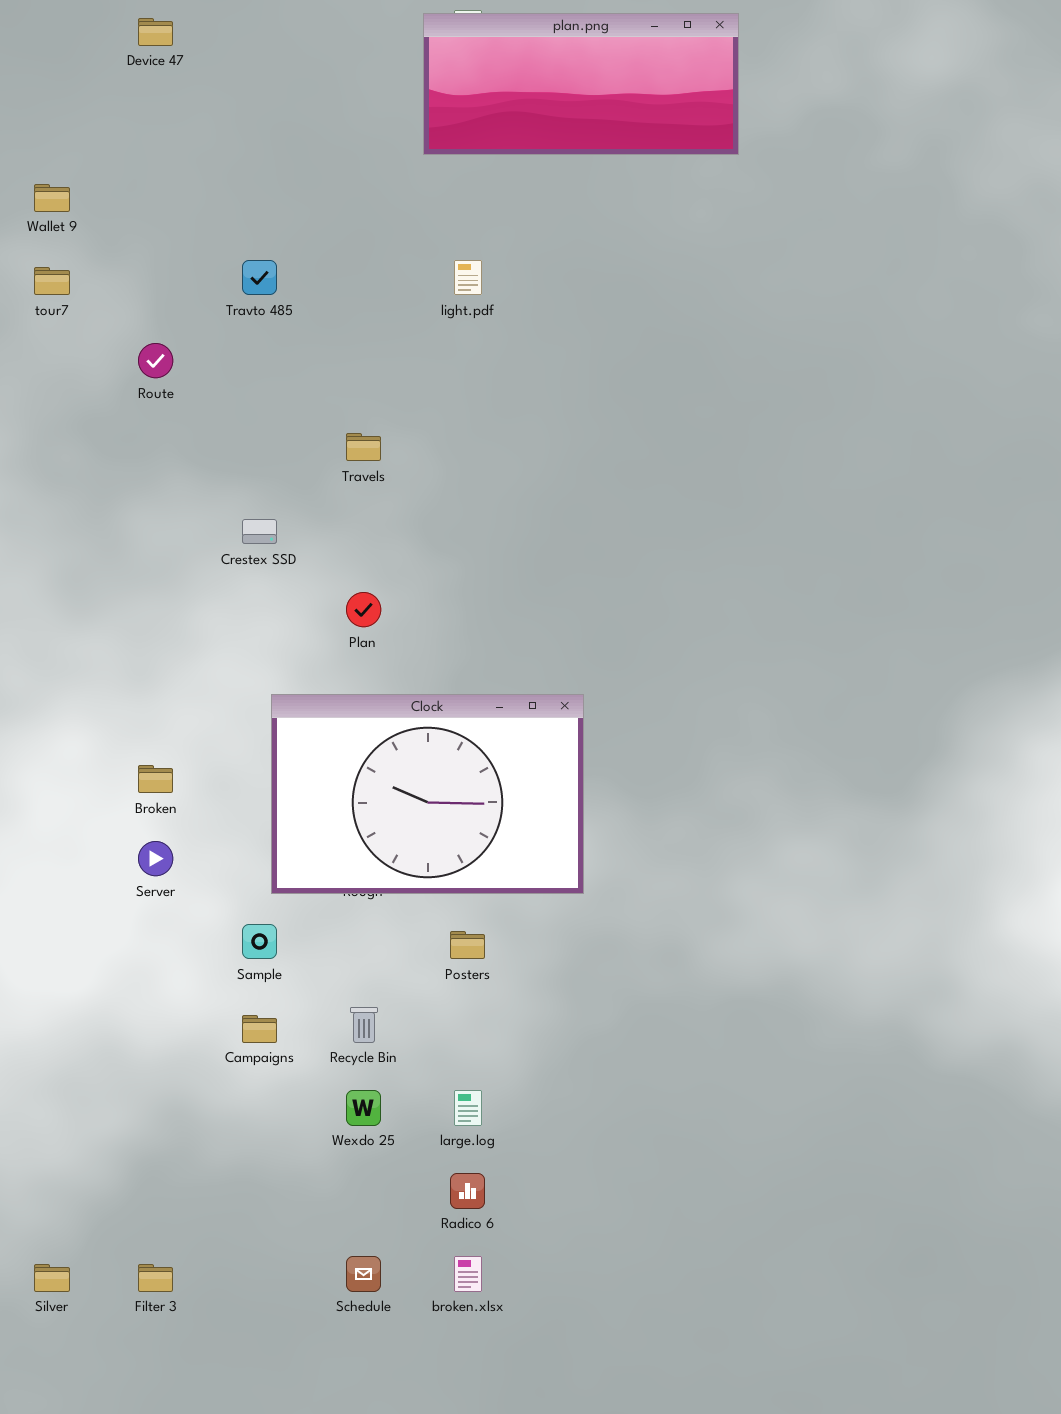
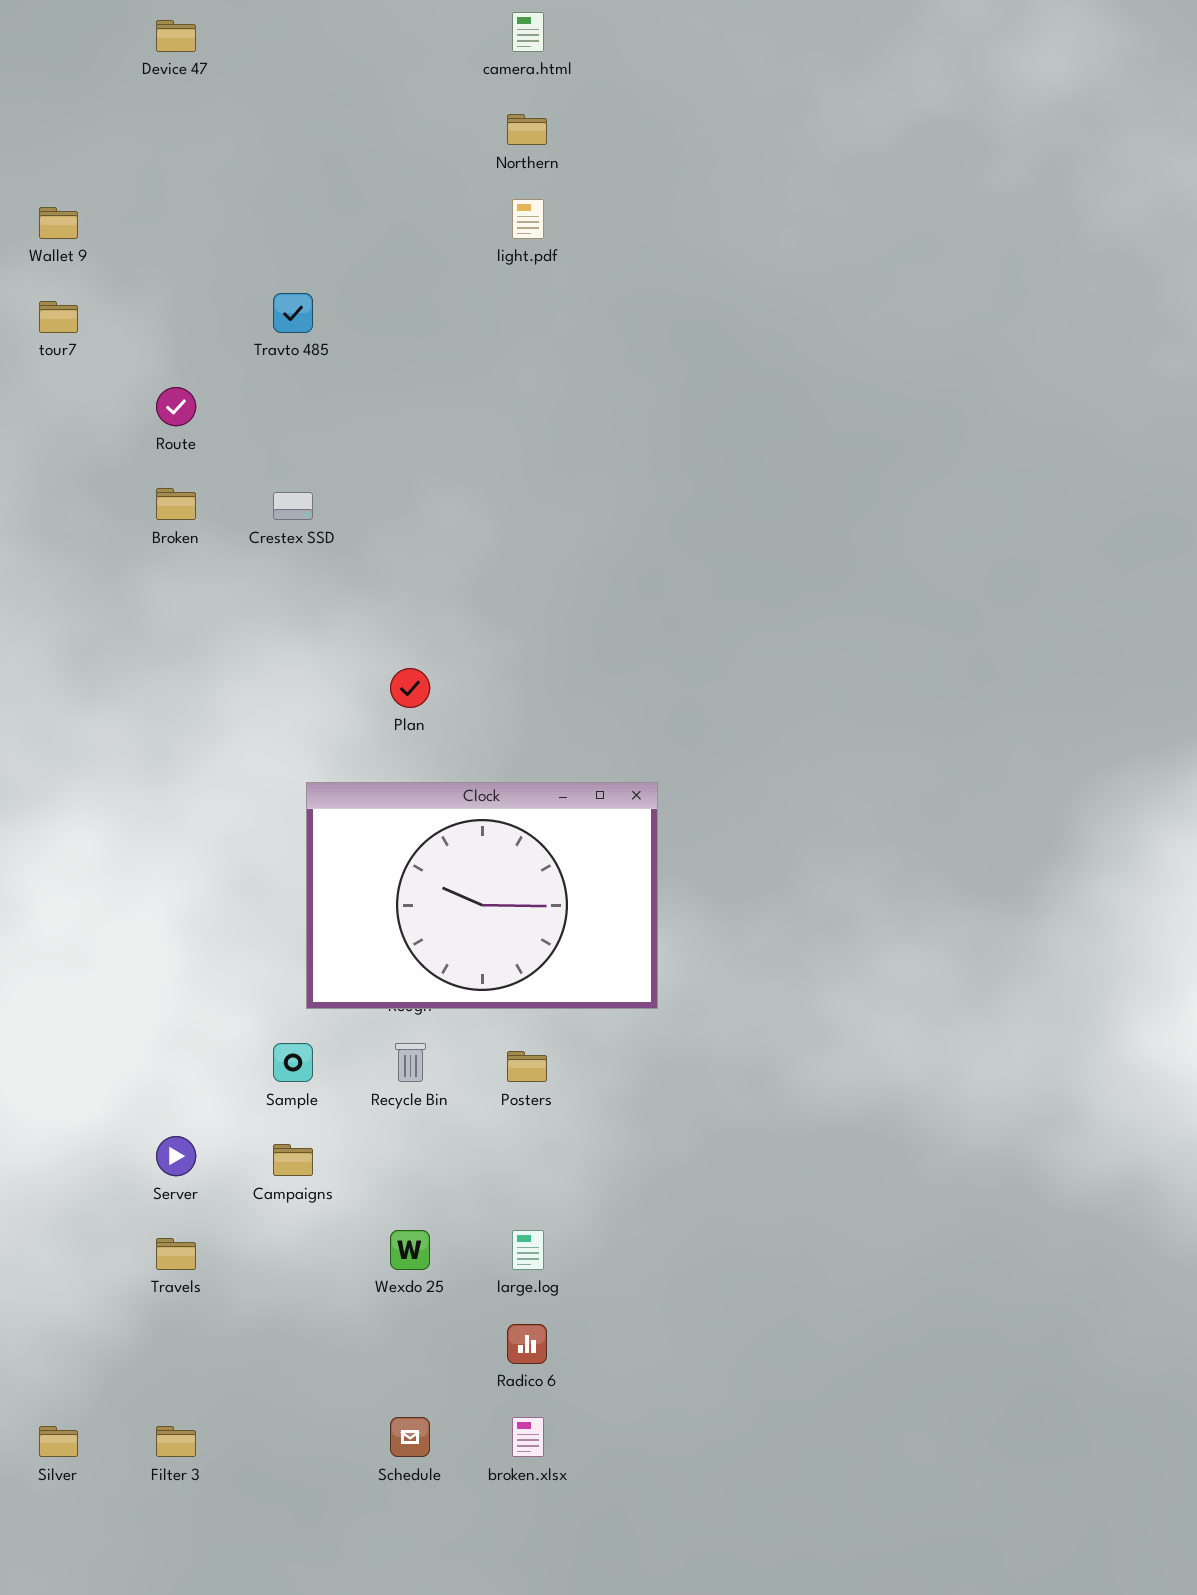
plan.png: [423,13,739,155] -> none, closed
light.pdf: [454,260,482,295] -> [512,199,544,239], moved
Travels: [346,433,381,461] -> [156,1238,196,1270], moved
Crestex SSD: [242,519,277,544] -> [273,492,313,520], moved
Broken: [138,765,173,793] -> [156,488,196,520], moved
Server: [138,841,173,876] -> [156,1136,196,1176], moved
Recycle Bin: [350,1007,378,1043] -> [395,1043,426,1082], moved

